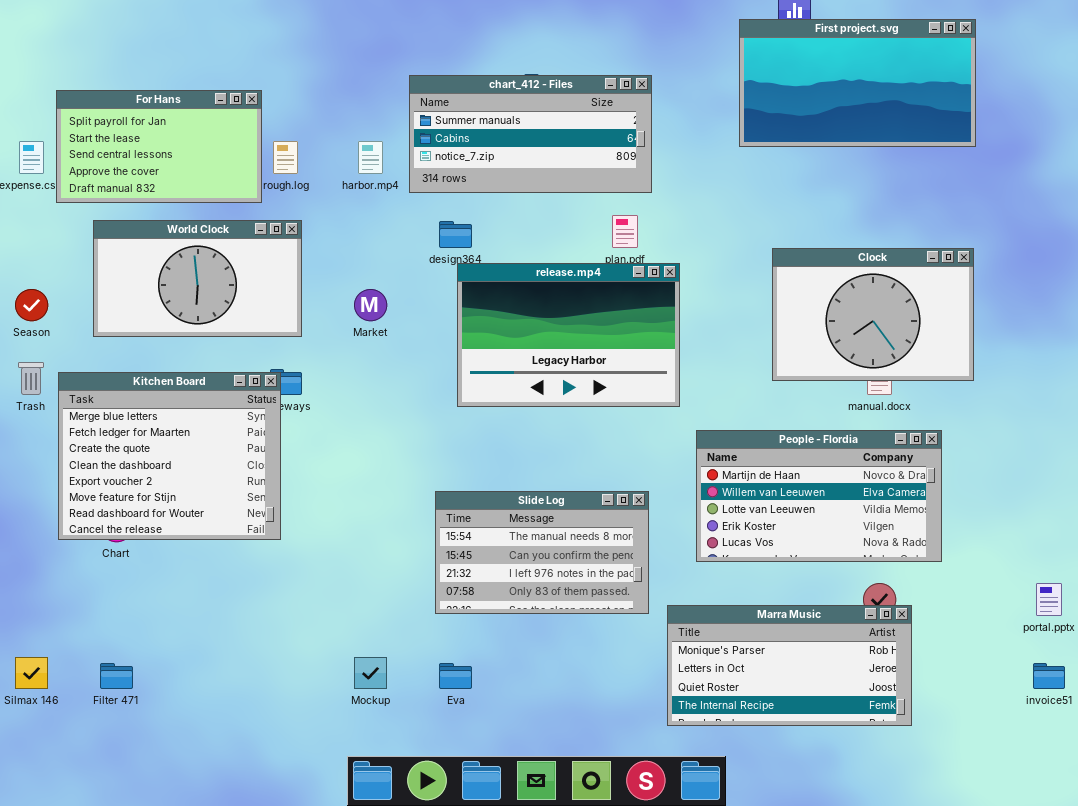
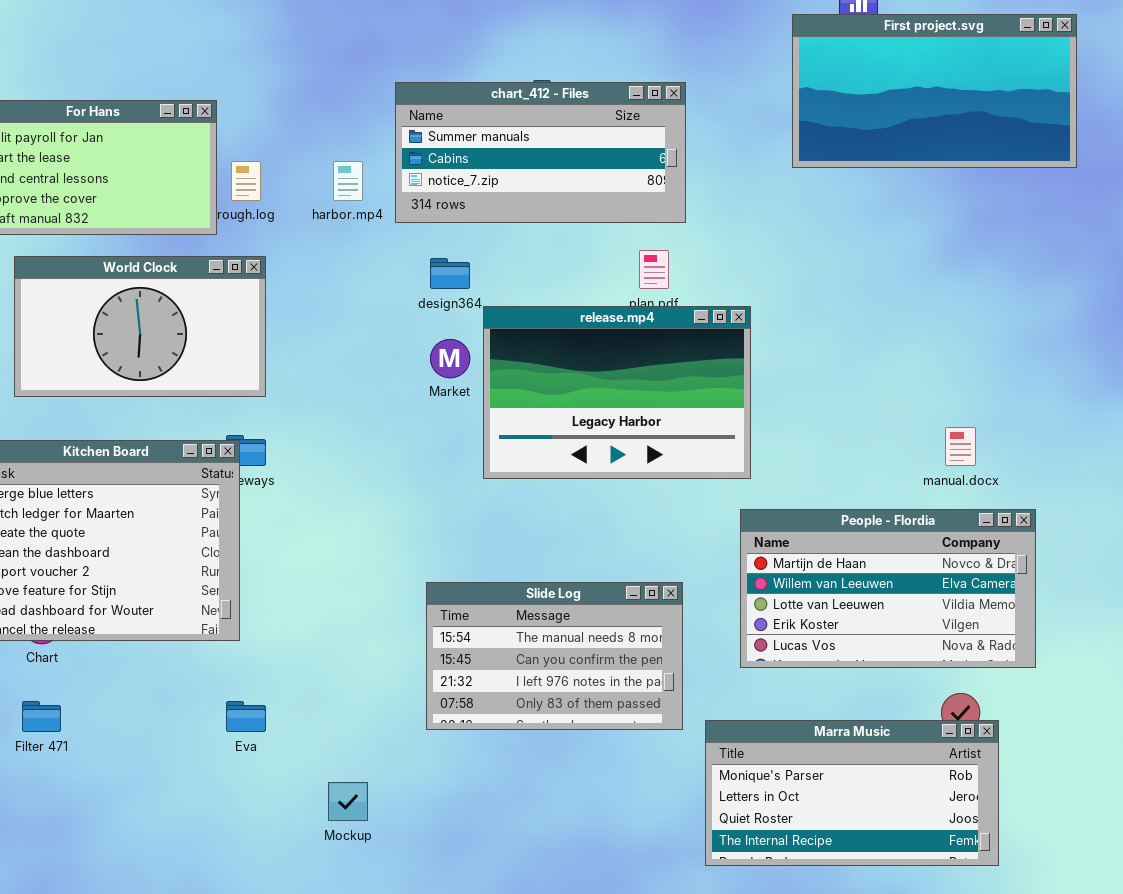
Clock: [772,248,974,381] -> none, closed
release.mp4: [457,263,680,407] -> [483,306,751,479], moved
Market: [354,289,387,321] -> [430,339,470,378], moved
Filter 471: [100,663,133,689] -> [22,701,61,732], moved
Eva: [439,663,472,689] -> [226,701,266,732], moved

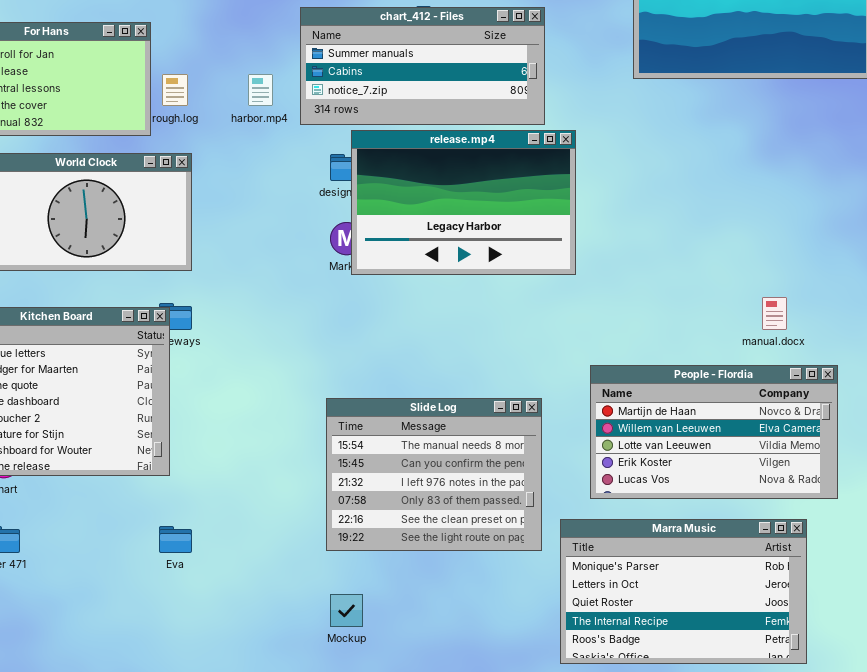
release.mp4: [483,306,751,479] -> [351,130,576,275], moved
Slide Log: [426,582,683,730] -> [326,398,542,551], resized
Marra Music: [705,720,999,866] -> [560,519,807,664], resized
Mockup: [328,782,368,821] -> [330,594,363,627], moved

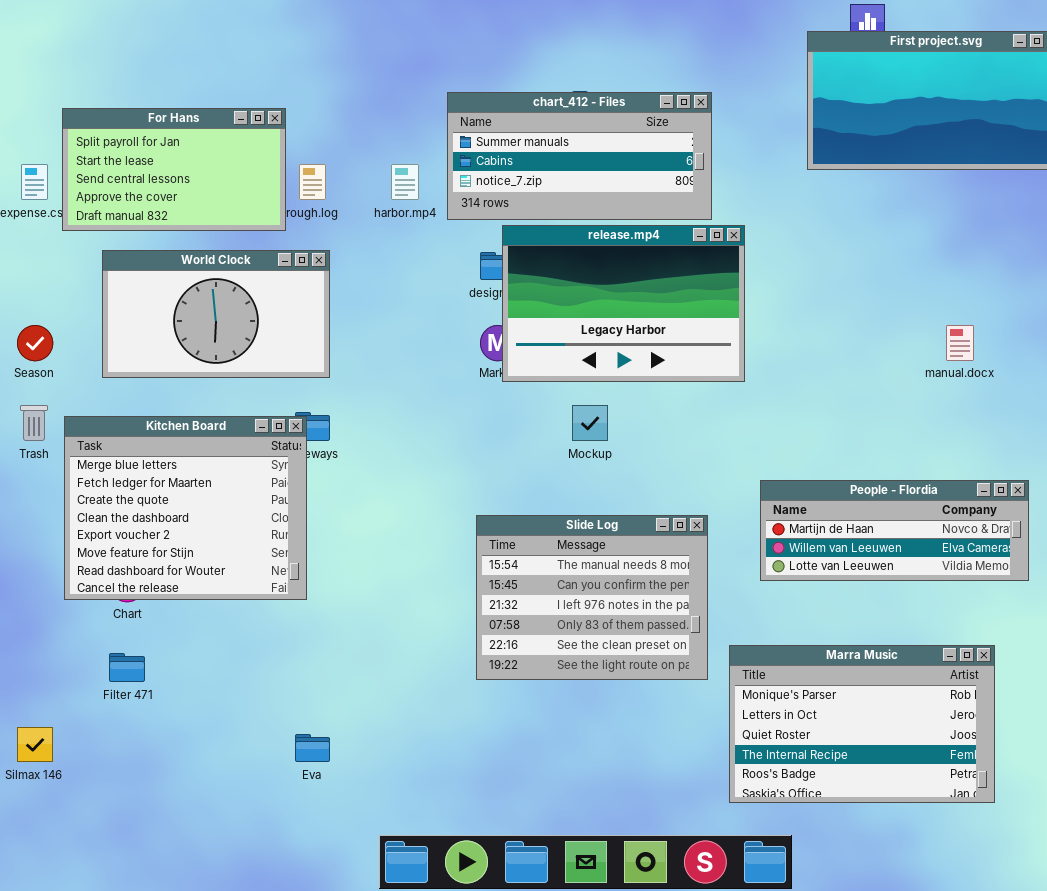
manual.docx: [762,297,787,330] -> [946,325,974,361], moved
People - Flordia: [590,365,838,499] -> [760,480,1029,581], resized
Eva: [159,526,192,553] -> [295,734,330,762], moved
Mockup: [330,594,363,627] -> [572,405,608,441], moved

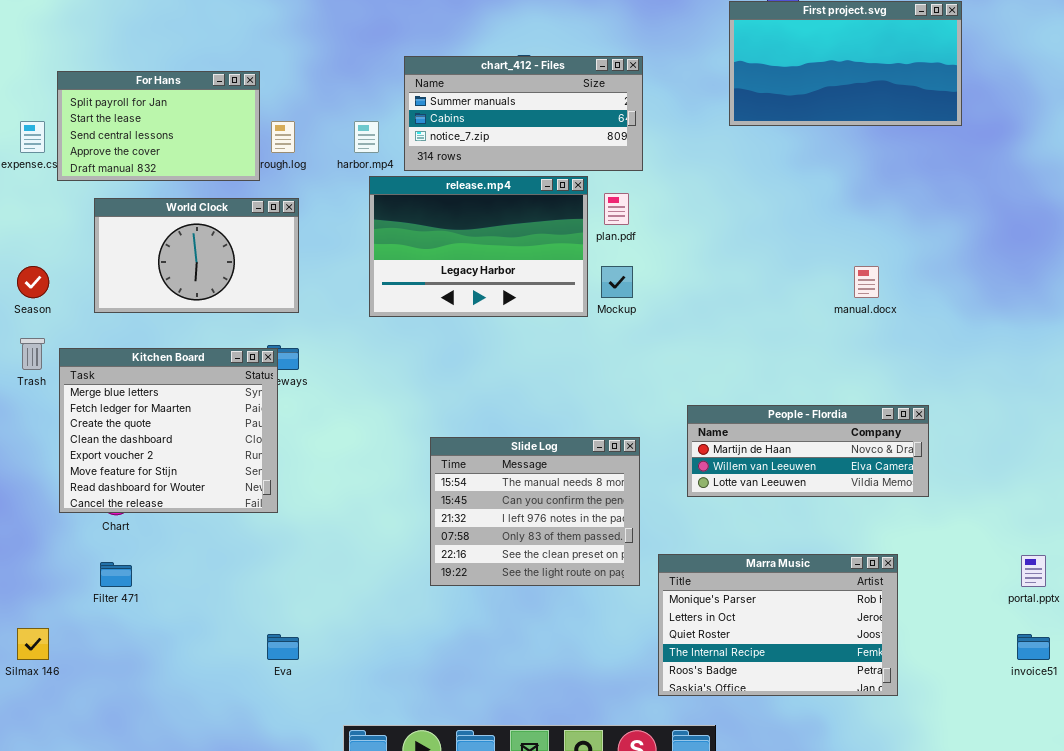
release.mp4: [502,225,745,382] -> [369,176,588,317], moved
Mockup: [572,405,608,441] -> [601,266,633,298], moved

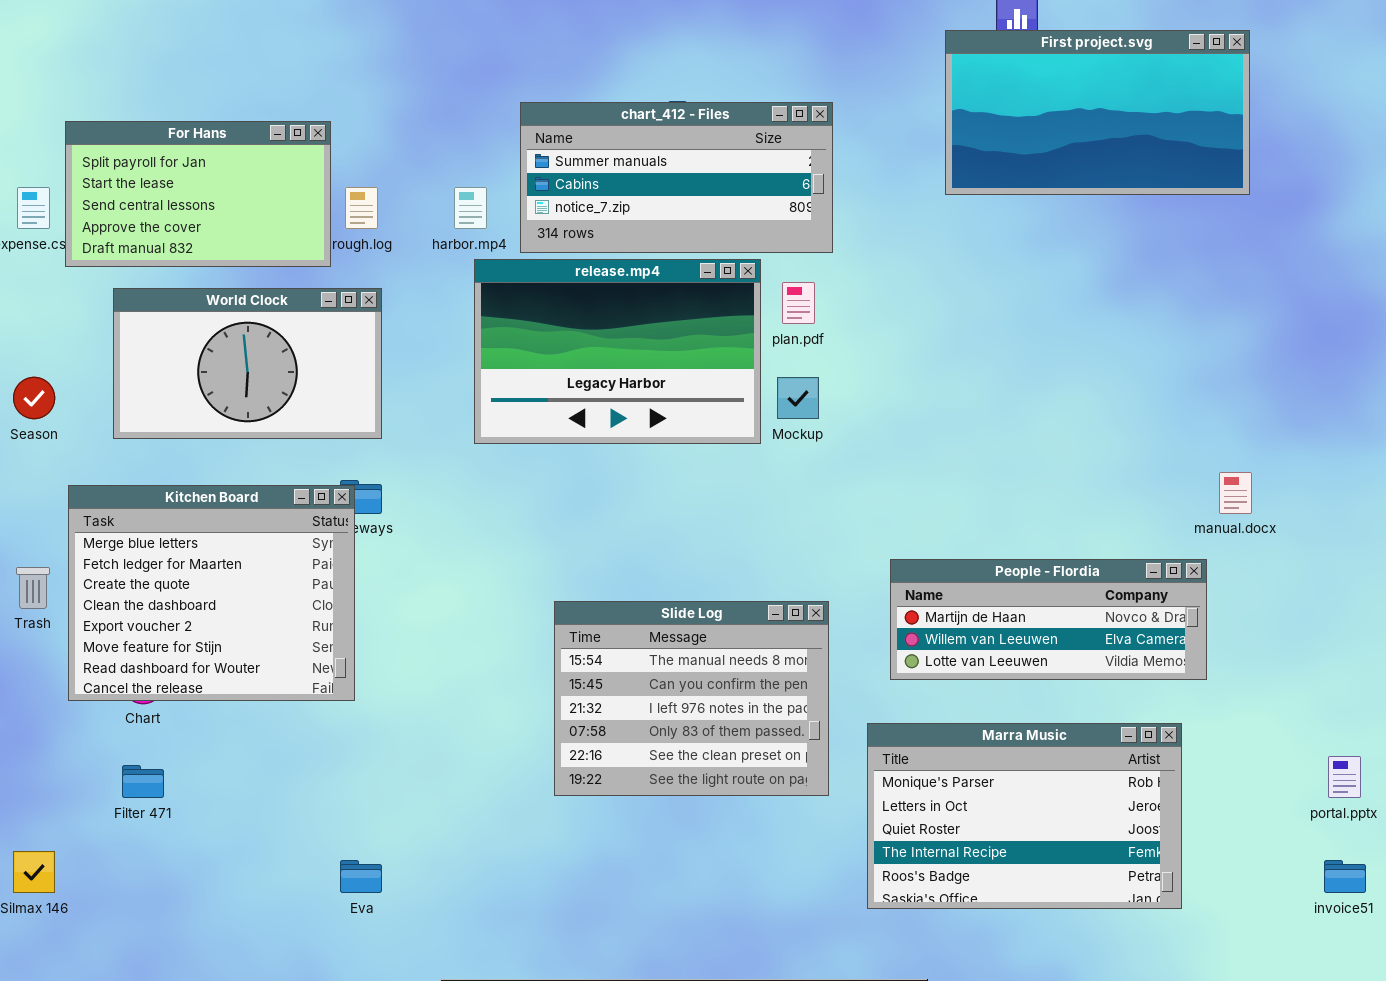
manual.docx: [854,266,879,298] -> [1219,472,1252,514], moved
Trash: [20,338,45,370] -> [16,567,50,609], moved
Marra Music: [658,554,898,696] -> [867,723,1182,909], moved

